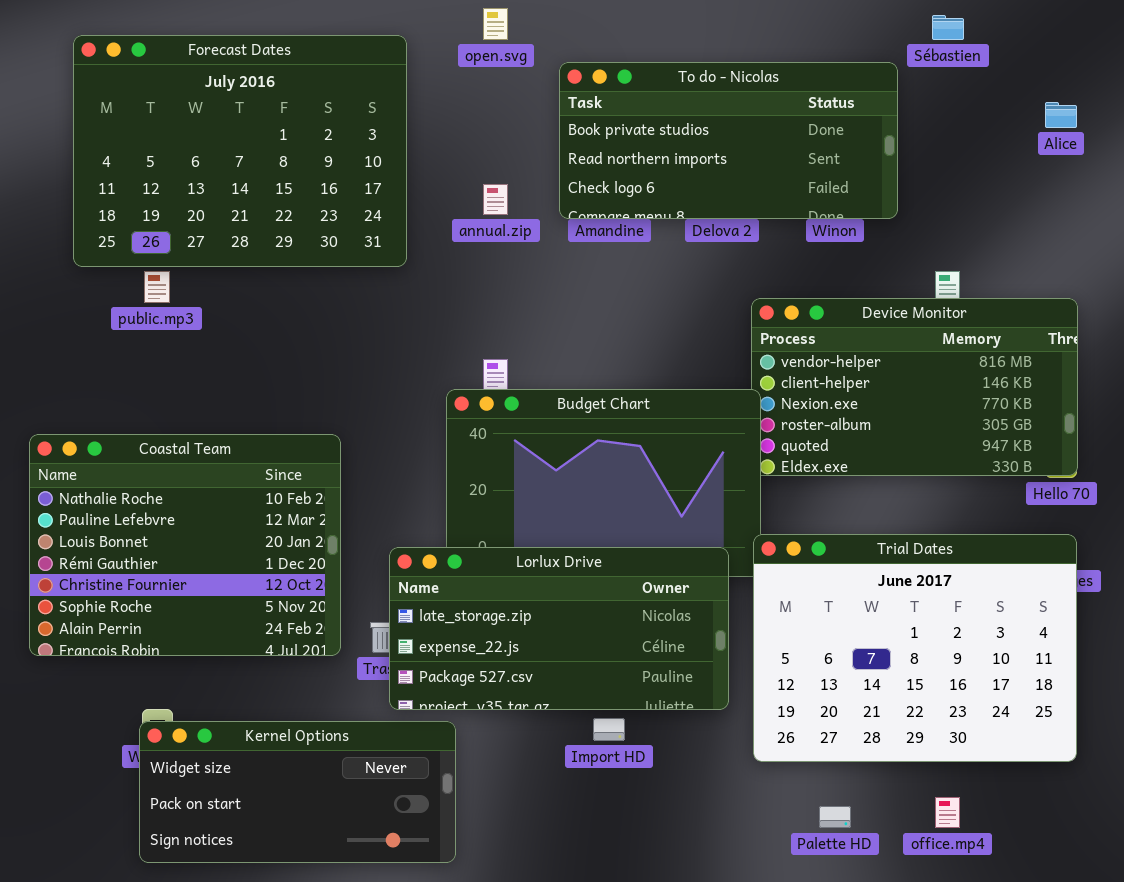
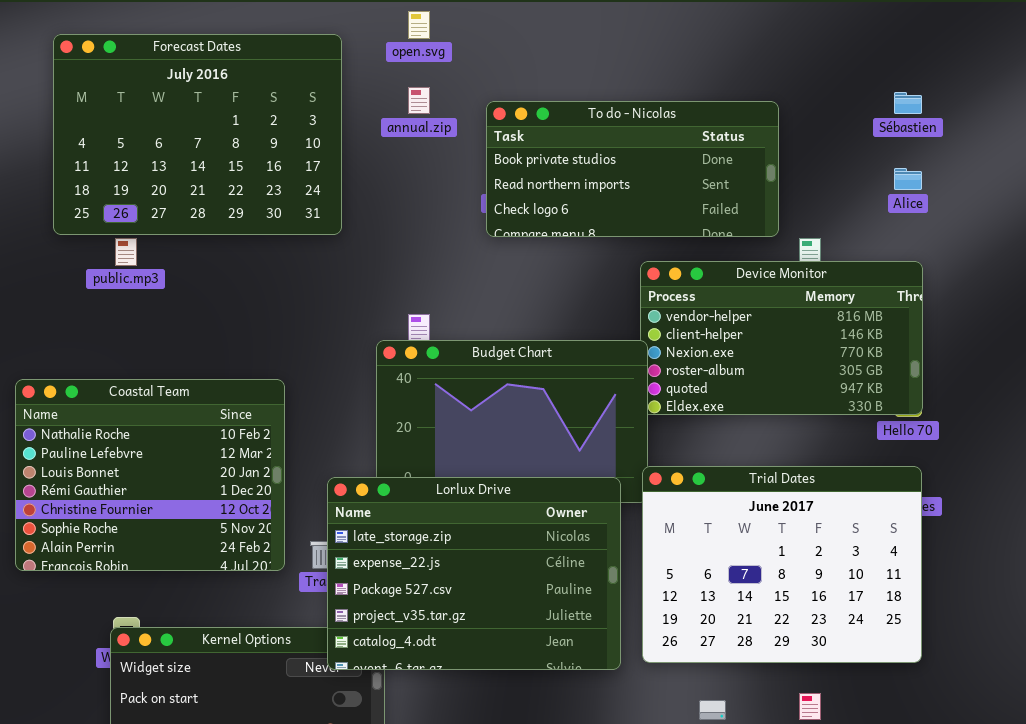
Sébastien: [932,15,964,40] -> [894,92,922,114], moved
To do - Nicolas: [559,62,898,219] -> [486,101,779,237], moved
Alice: [1045,102,1077,128] -> [894,168,922,190], moved
annual.zip: [483,184,508,215] -> [408,87,430,114], moved
Lorlux Drive: [389,547,729,710] -> [327,477,621,670], resized

